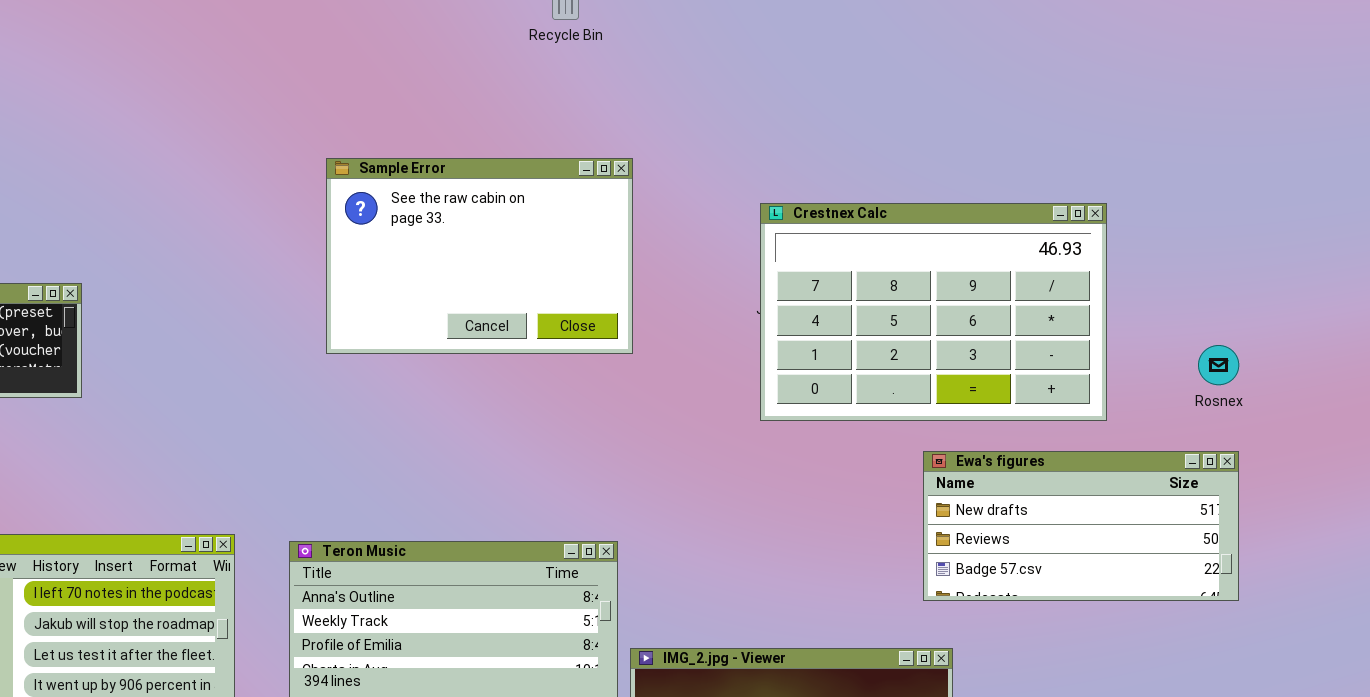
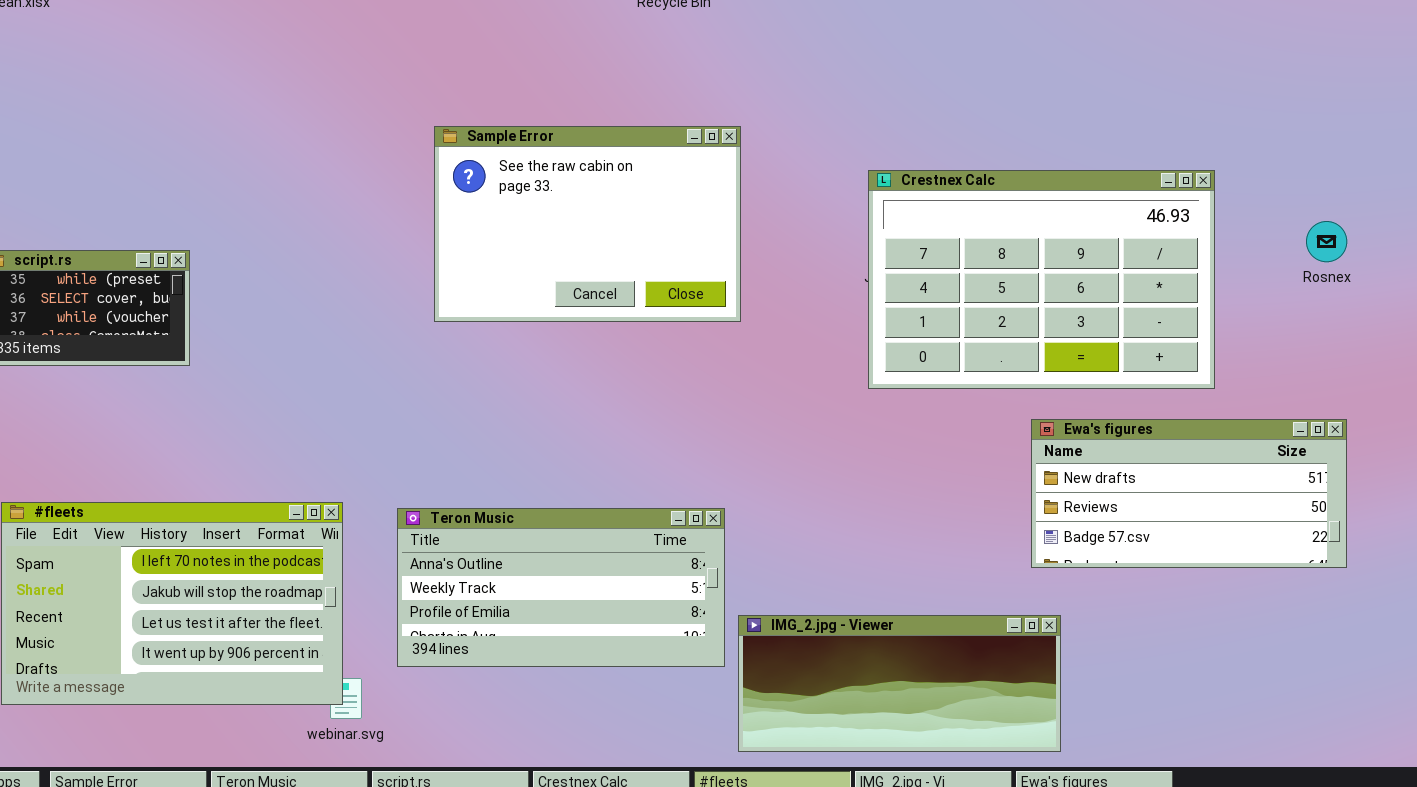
Rosnex: [1198,345,1239,385] -> [1306,221,1347,262], moved

